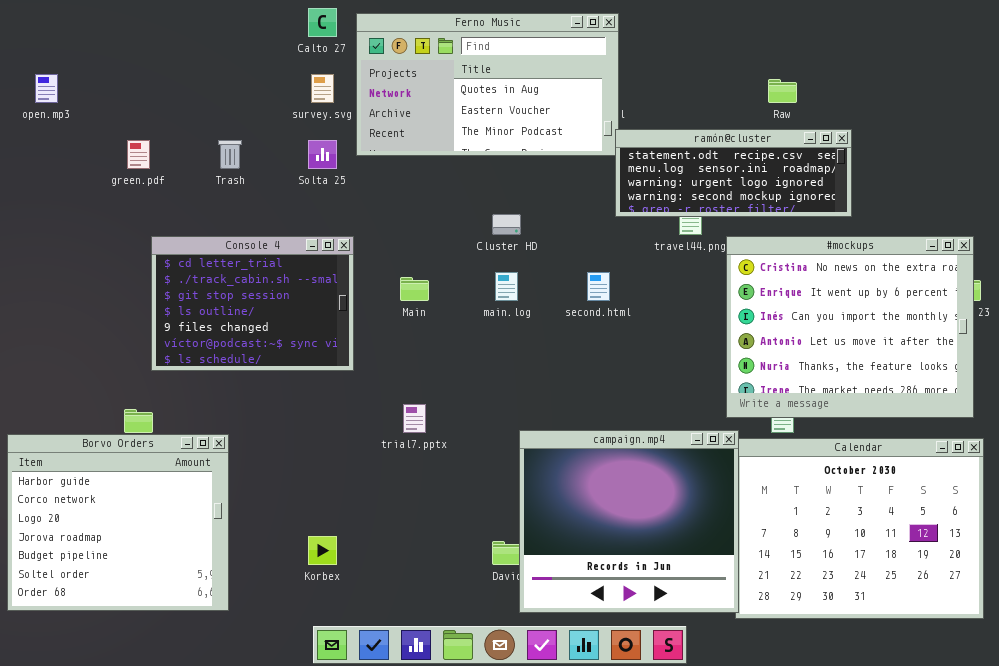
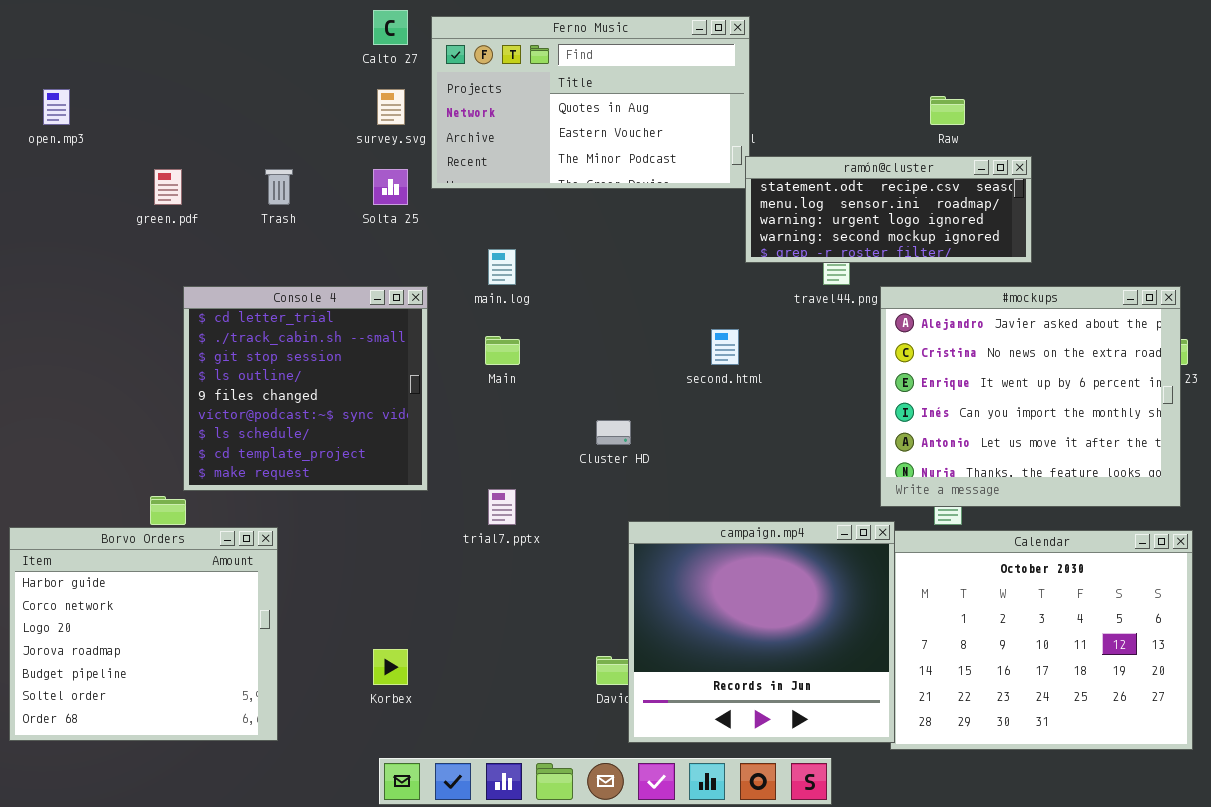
Cluster HD: [492,214,521,235] -> [596,420,631,445], moved
Console 4: [151,236,354,371] -> [183,286,428,491], resized
#mockups: [726,236,974,418] -> [880,286,1181,507], scrolled up 1 row
main.log: [495,272,518,301] -> [488,249,516,285], moved

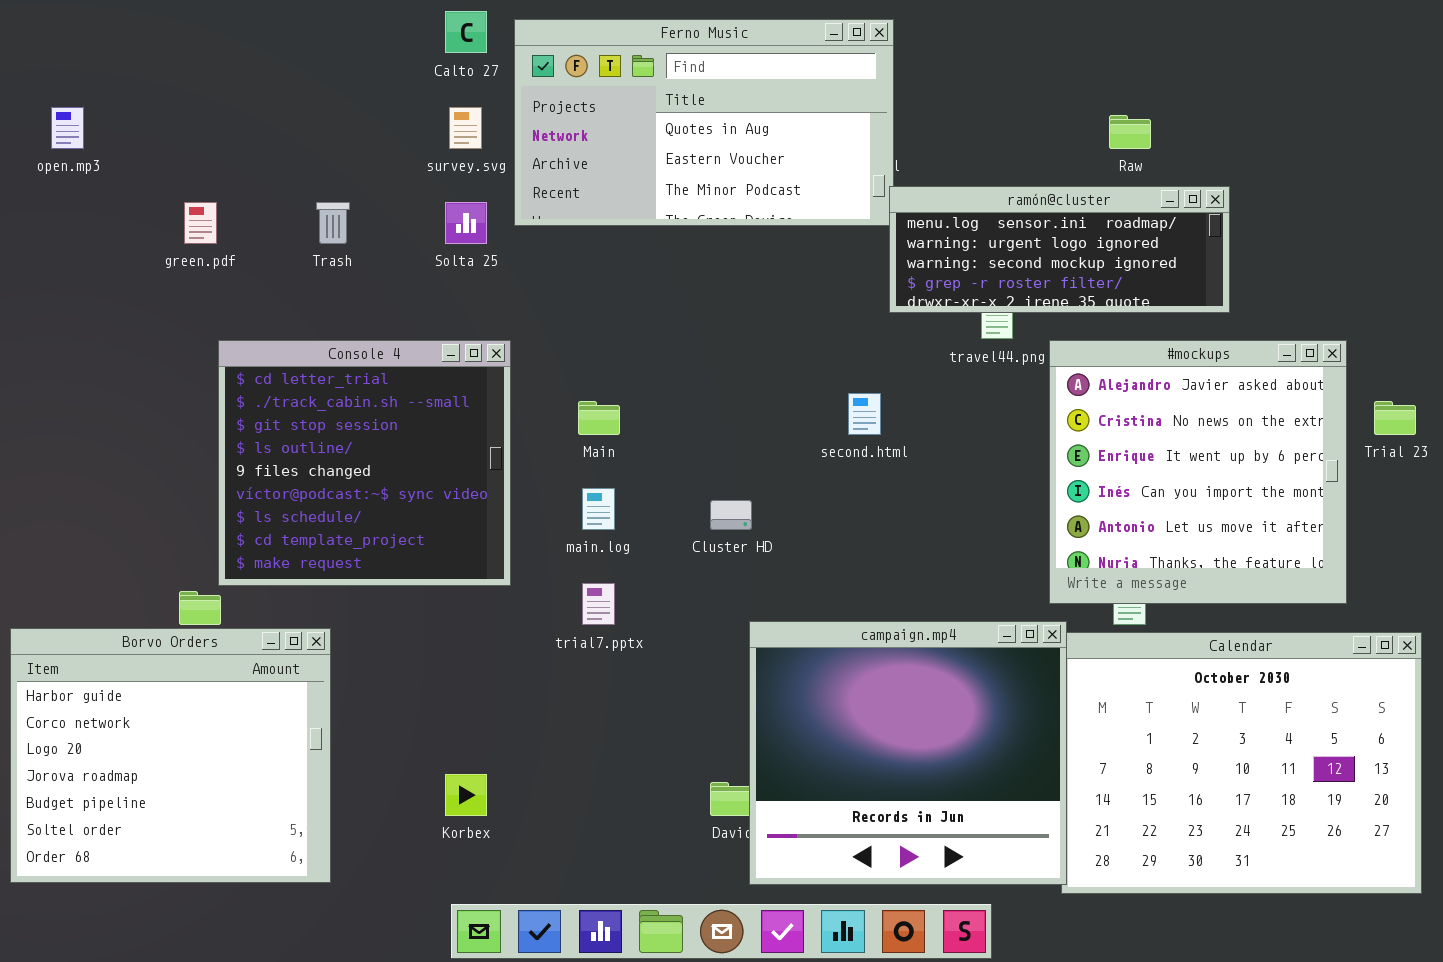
ramón@cluster: [745,156,1032,263] -> [889,186,1230,313], scrolled down 1 row
main.log: [488,249,516,285] -> [582,488,615,530], moved
#mockups: [880,286,1181,507] -> [1049,340,1347,604], resized

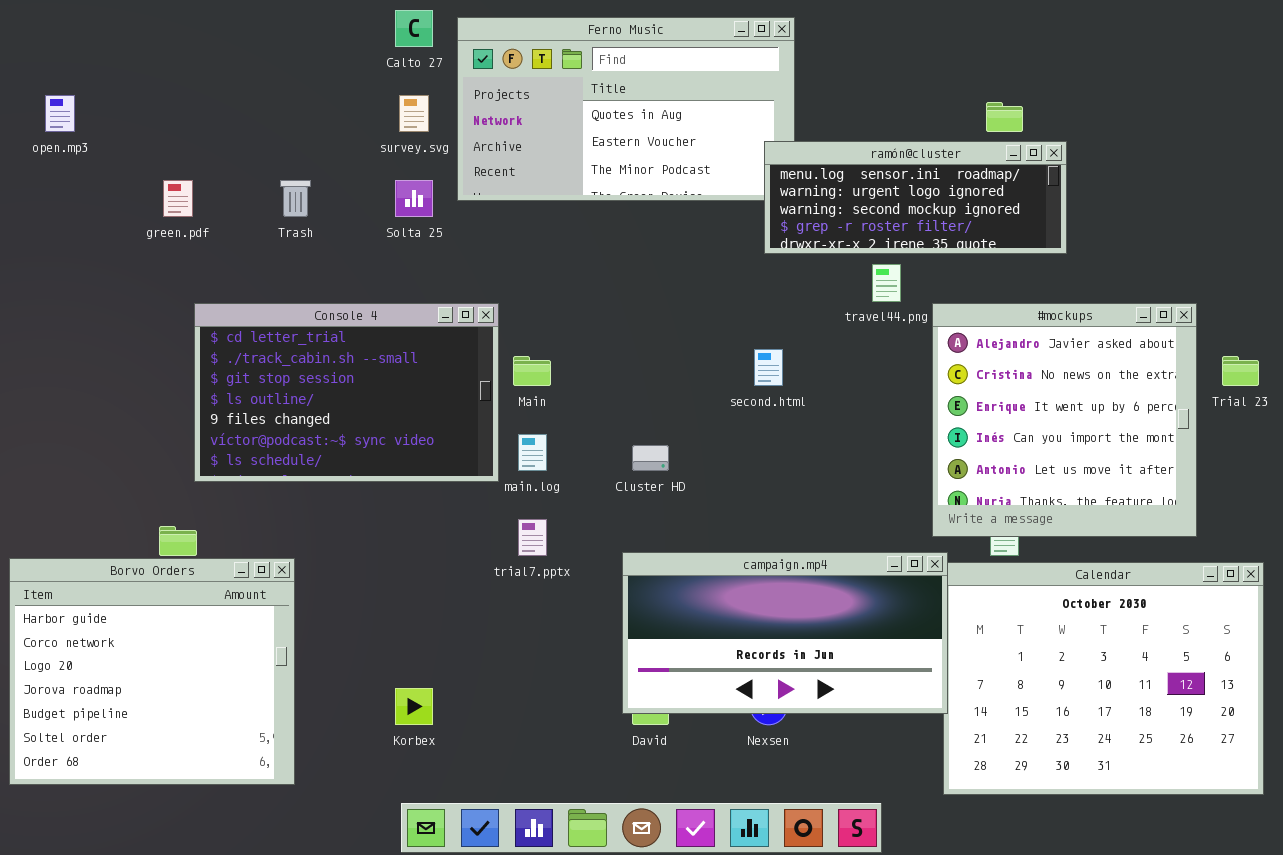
ramón@cluster: [889,186,1230,313] -> [764,141,1067,254], moved
Console 4: [218,340,511,586] -> [194,303,499,482], resized
campaign.mp4: [749,621,1067,885] -> [622,552,948,714], resized

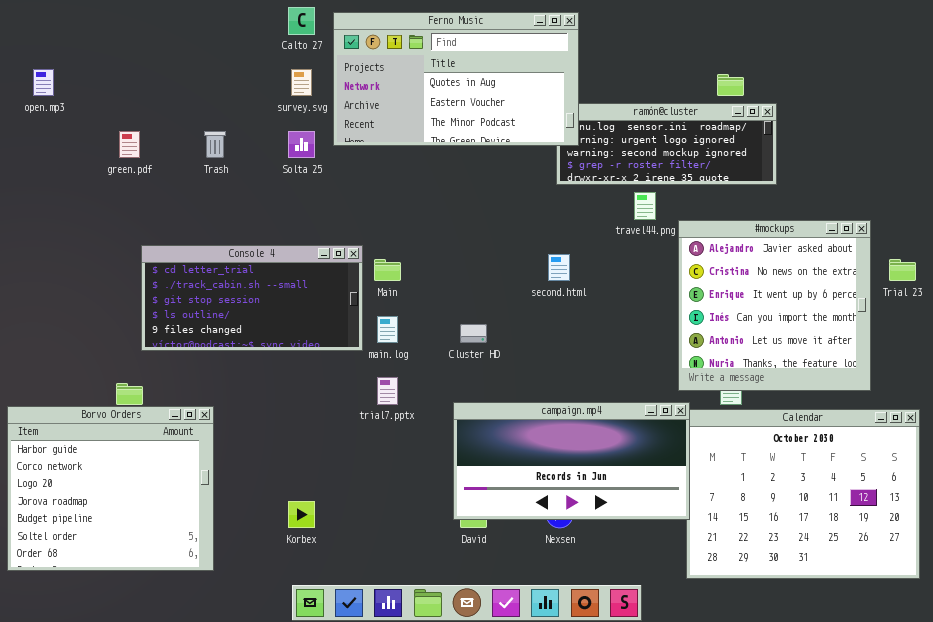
Ferno Music: [457,17,795,201] -> [333,12,579,146], raised
Console 4: [194,303,499,482] -> [141,245,363,351], resized

